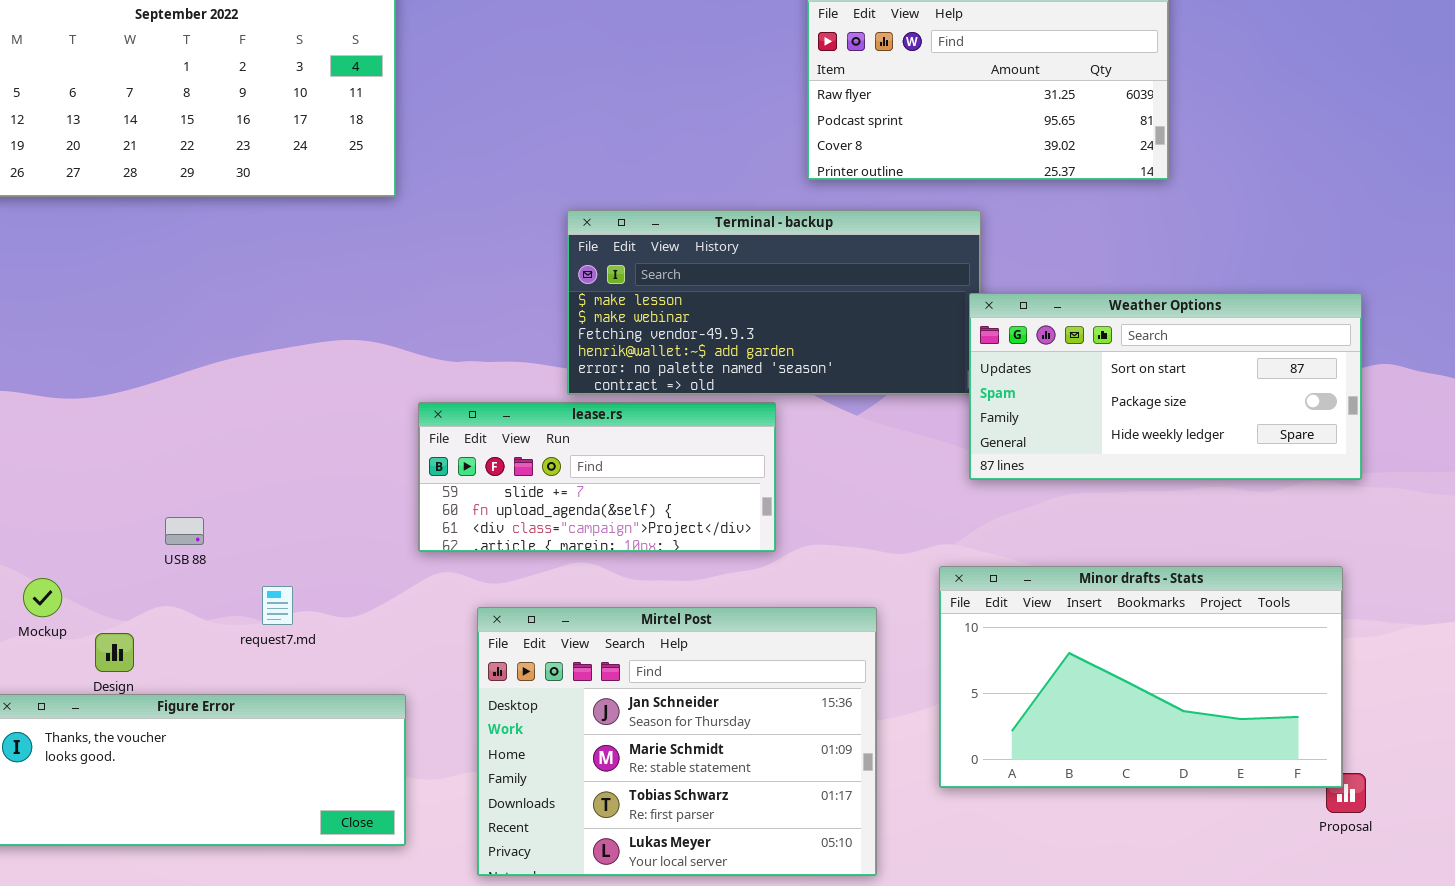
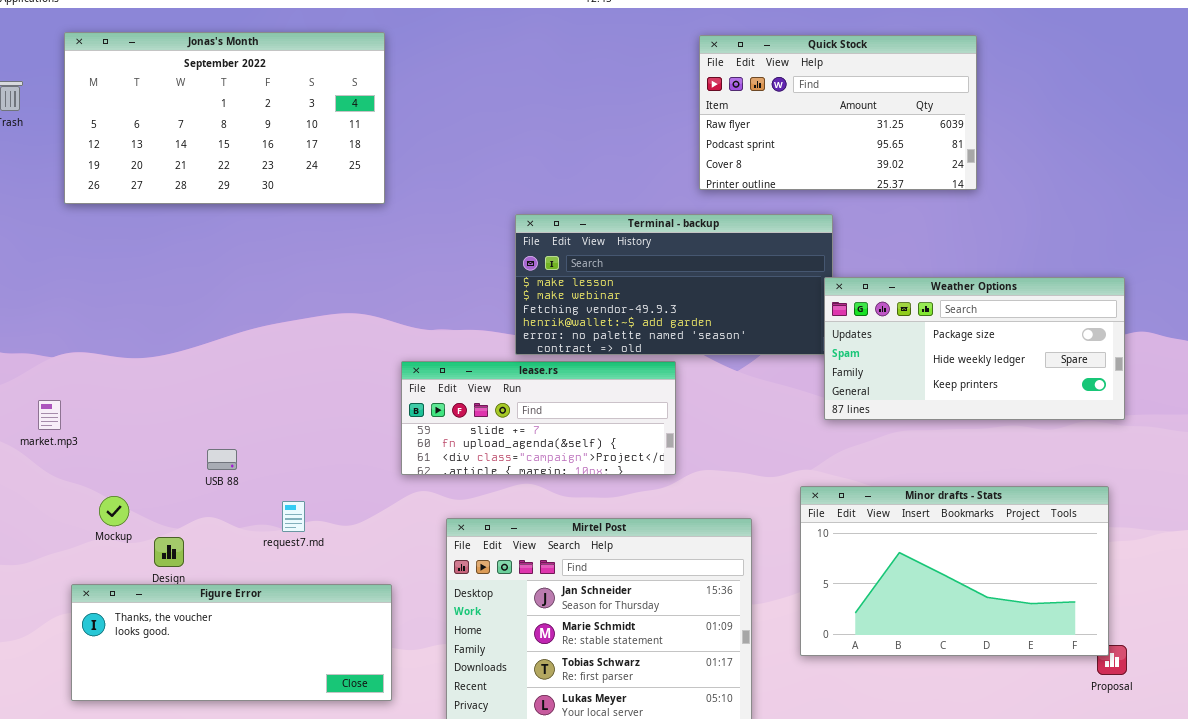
Weather Options: [969,293,1362,480] -> [824,277,1125,420], scrolled down 1 row

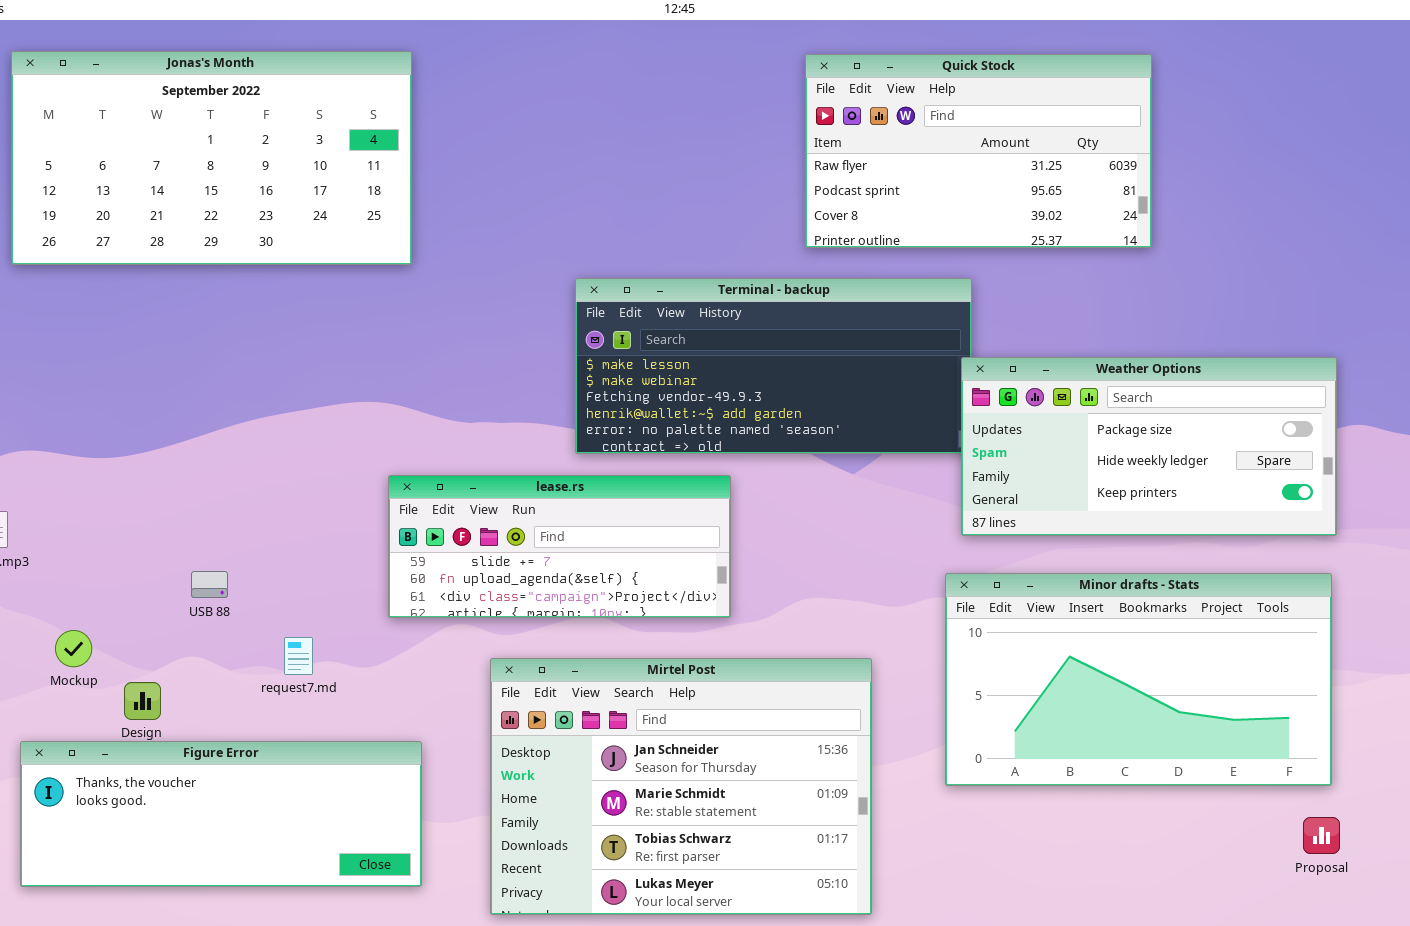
lease.rs: [401,361,676,475] -> [388,475,731,618], moved
Minor drafts - Stats: [800,486,1109,656] -> [945,573,1332,786], moved

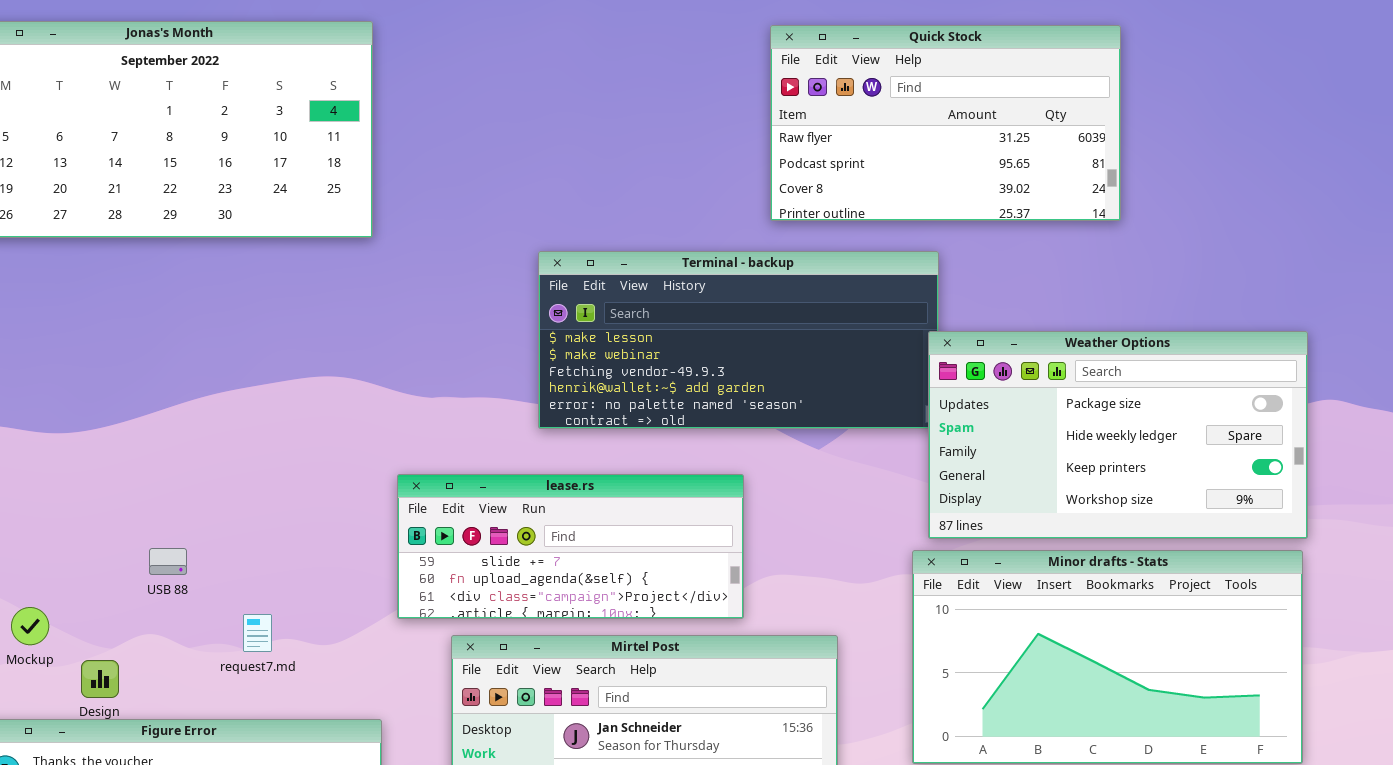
Weather Options: [961,357,1337,536] -> [928,331,1308,539], resized
lease.rs: [388,475,731,618] -> [397,474,744,619], moved

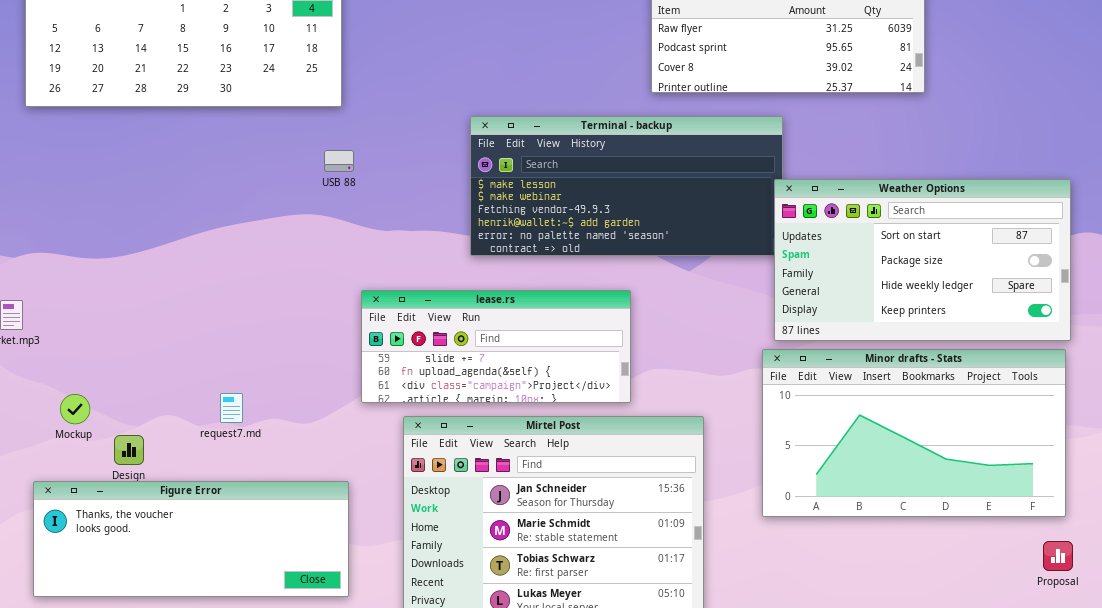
Weather Options: [928,331,1308,539] -> [774,179,1071,341], scrolled up 1 row
USB 88: [149,548,187,575] -> [324,150,354,172], moved
request7.md: [243,614,272,652] -> [220,393,243,423], moved

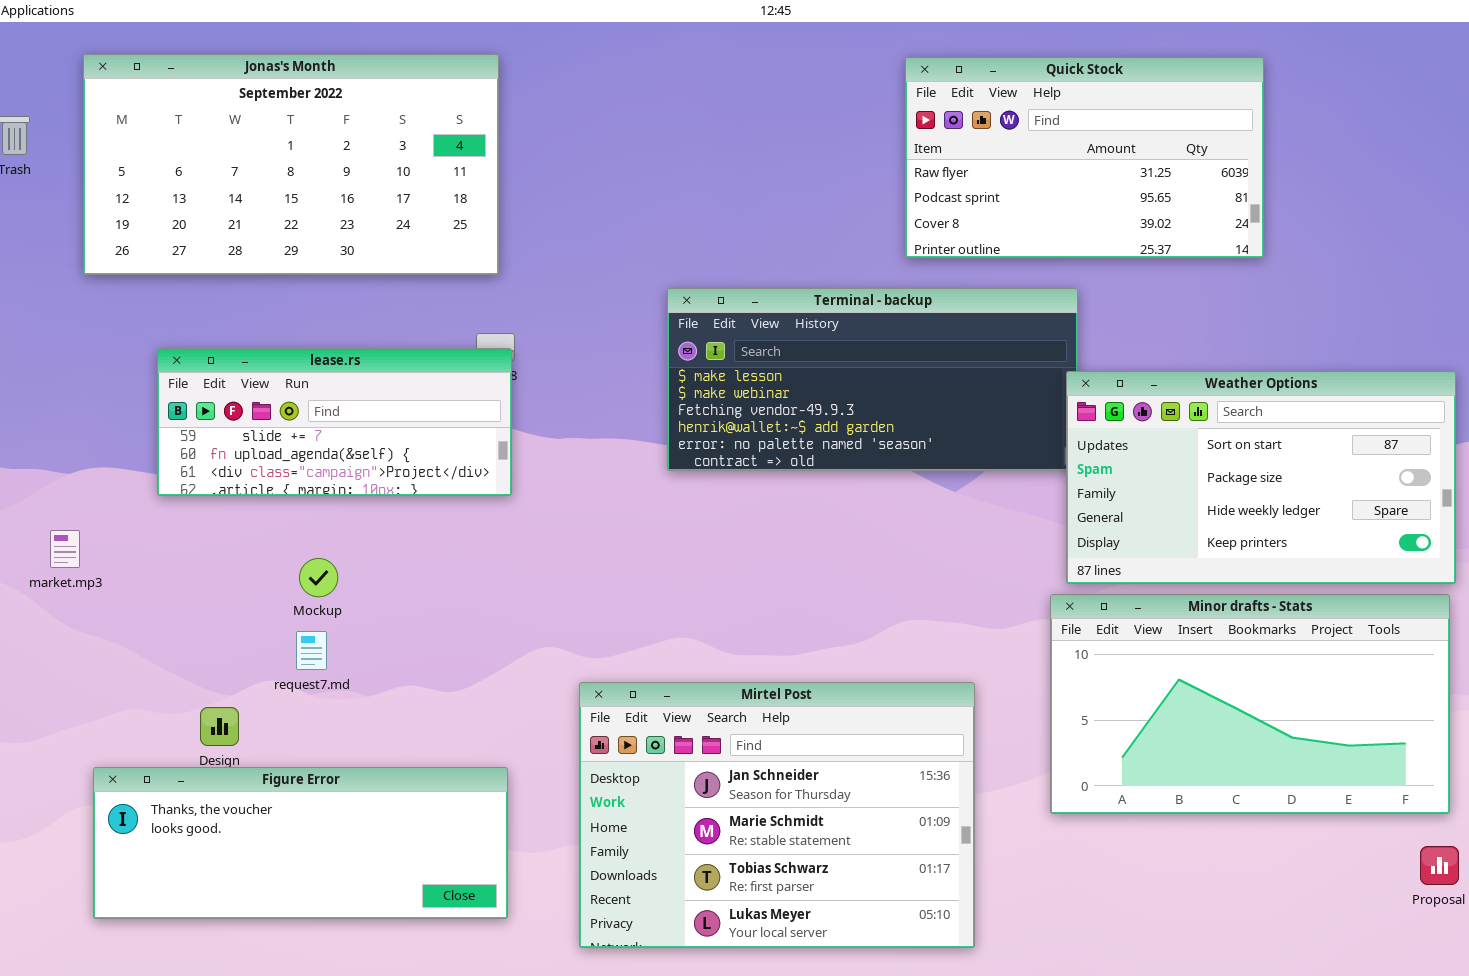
lease.rs: [361,290,631,403] -> [157,348,512,496], moved
request7.md: [220,393,243,423] -> [296,631,327,670], moved
Mockup: [60,394,90,424] -> [299,558,338,597], moved

